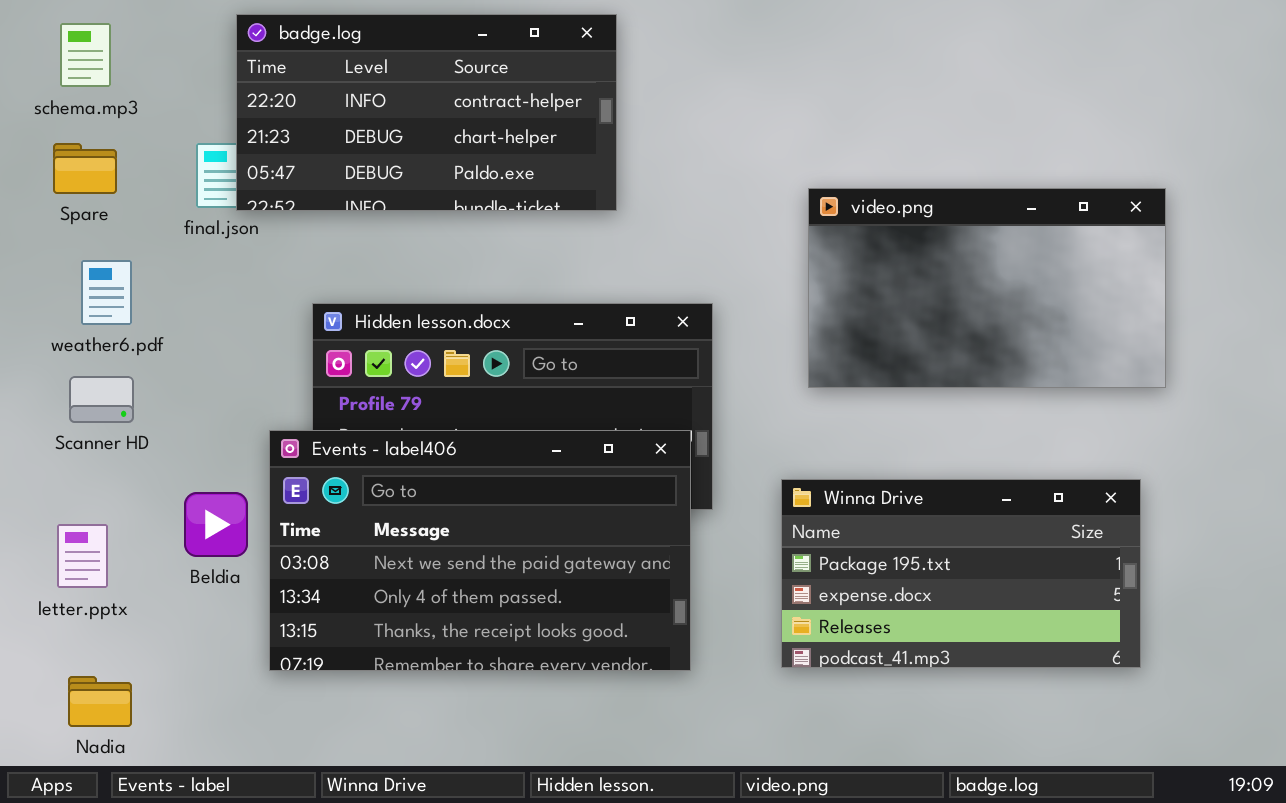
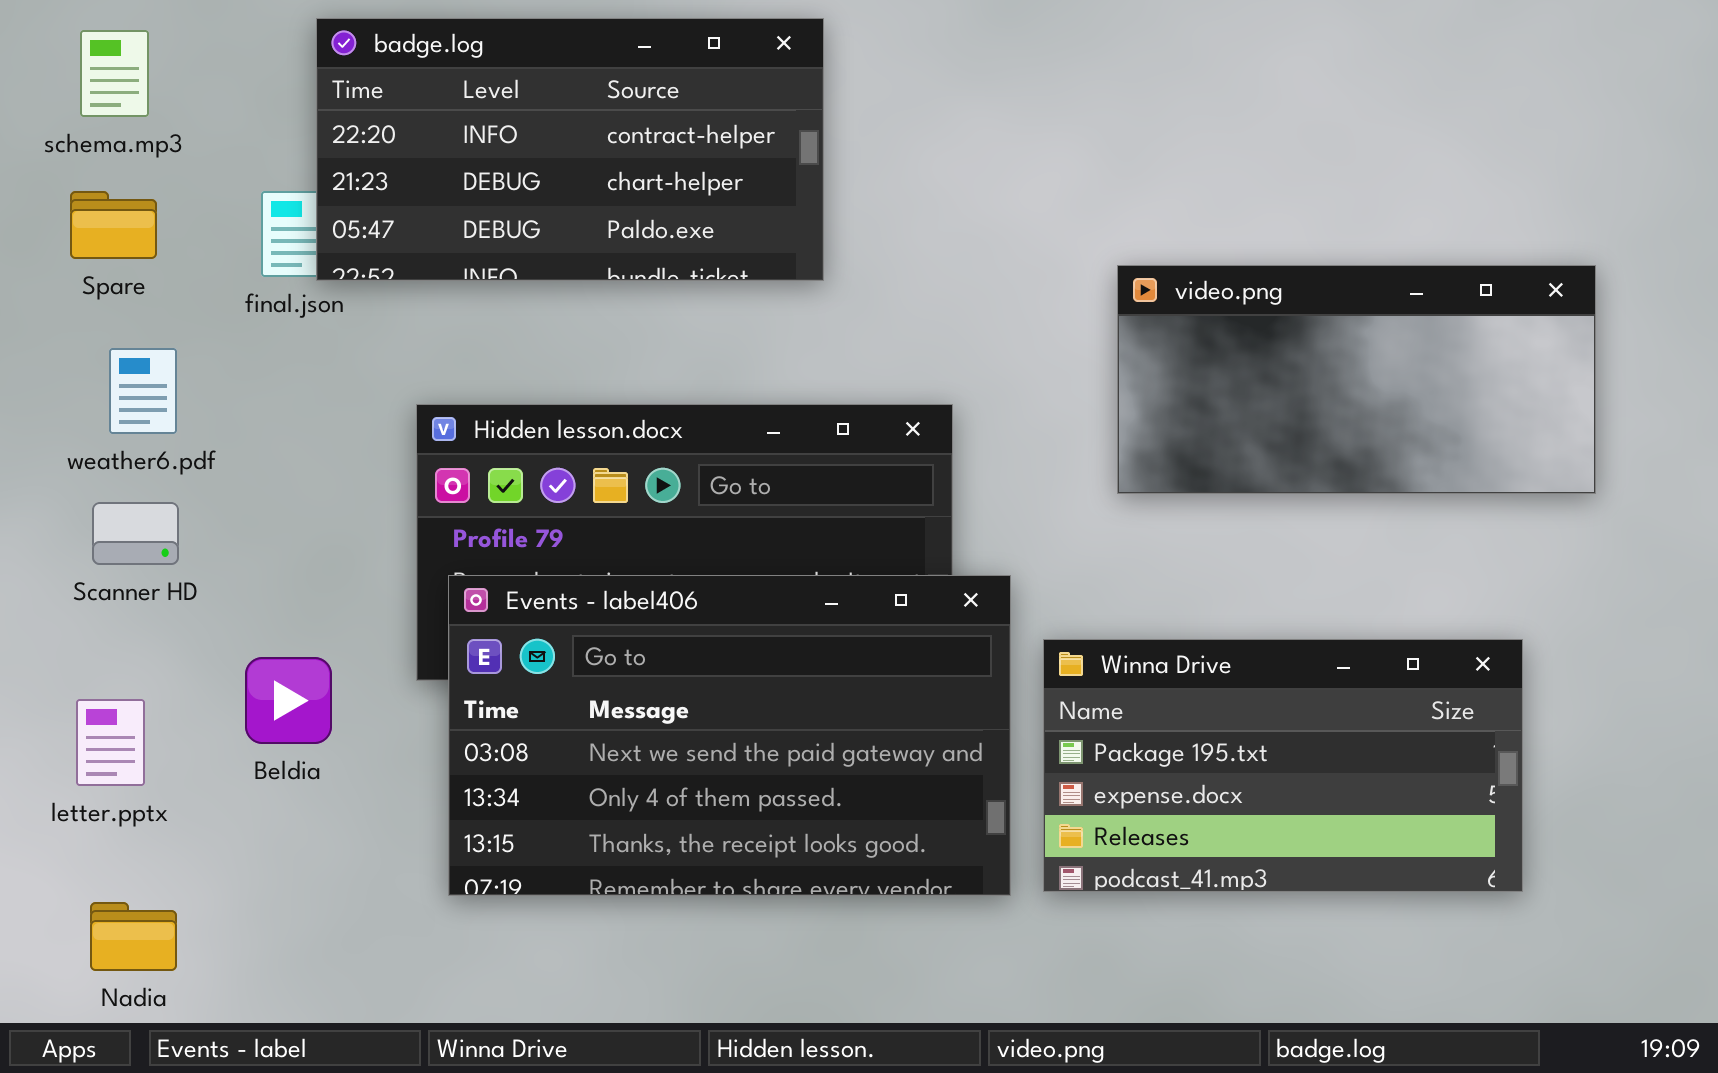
video.png: [808,188,1166,388] -> [1117,265,1596,494], moved, resized
Events - label406: [269,430,691,671] -> [448,575,1011,896], moved

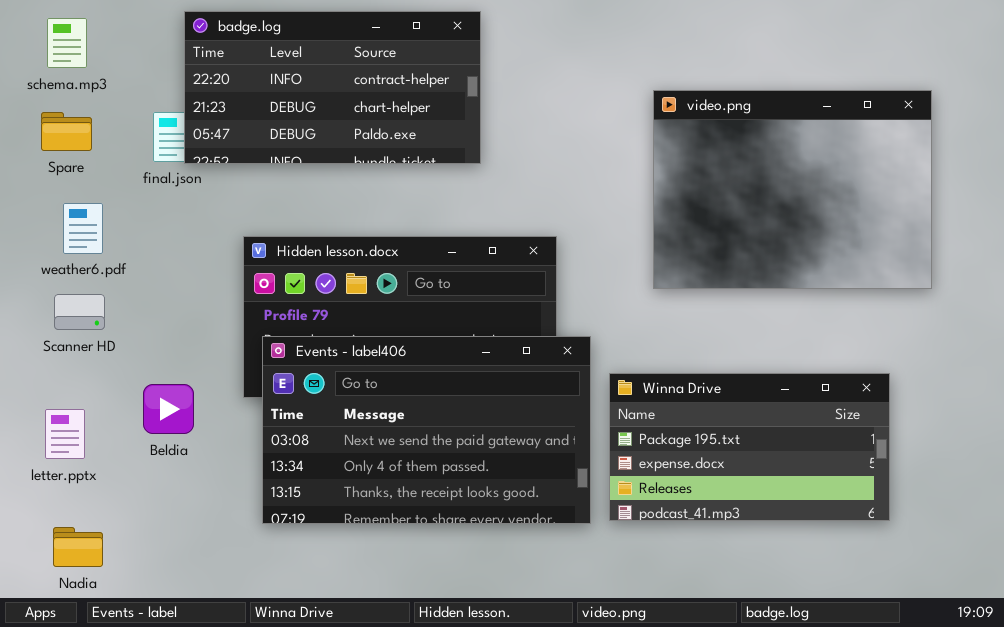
video.png: [1117,265,1596,494] -> [653,90,932,289], resized

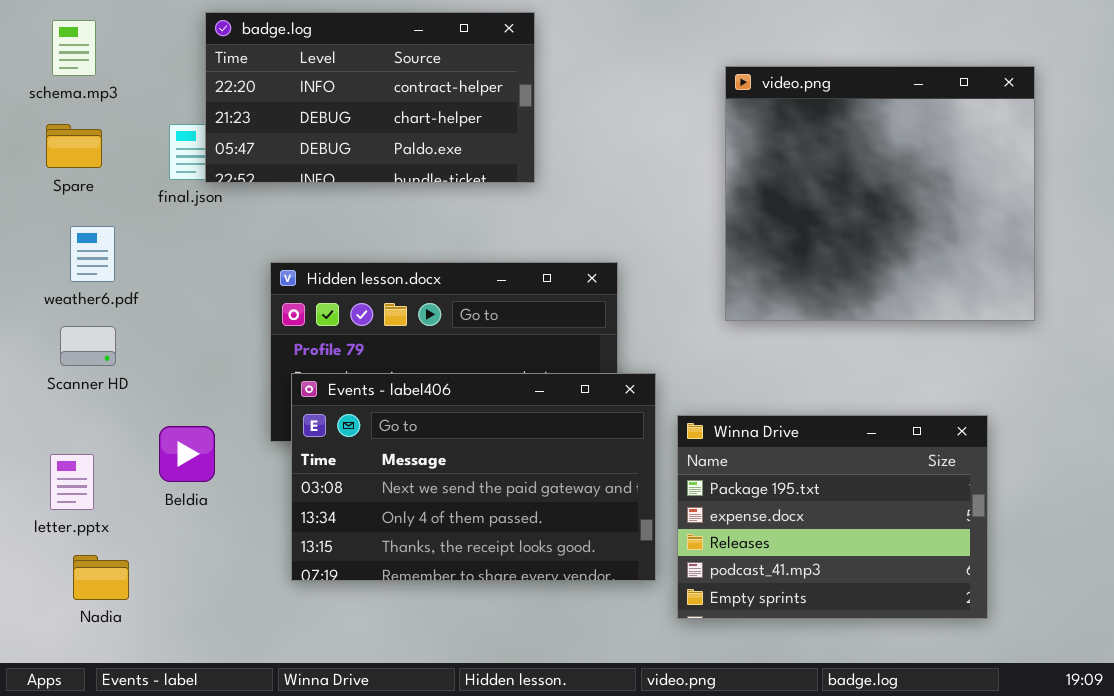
video.png: [653,90,932,289] -> [725,66,1035,321], resized
Winna Drive: [609,373,890,521] -> [677,415,988,619], resized
Nadia: [53,527,103,567] -> [73,555,129,600], moved

